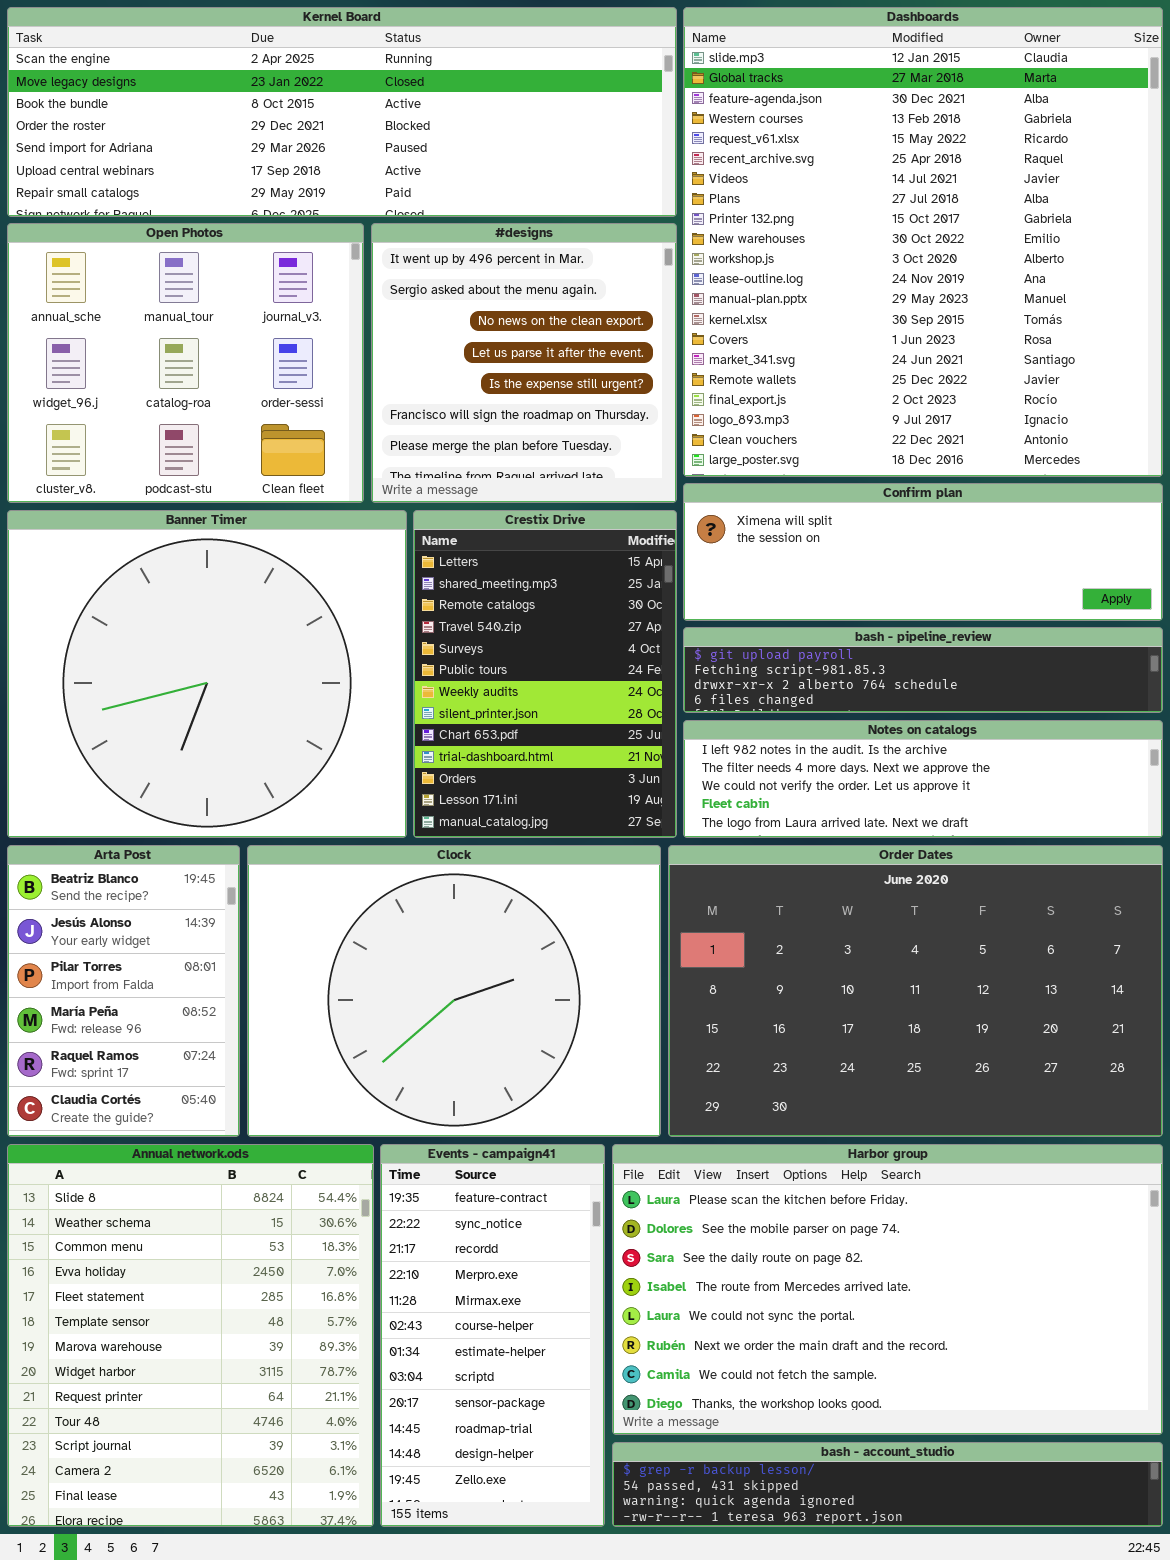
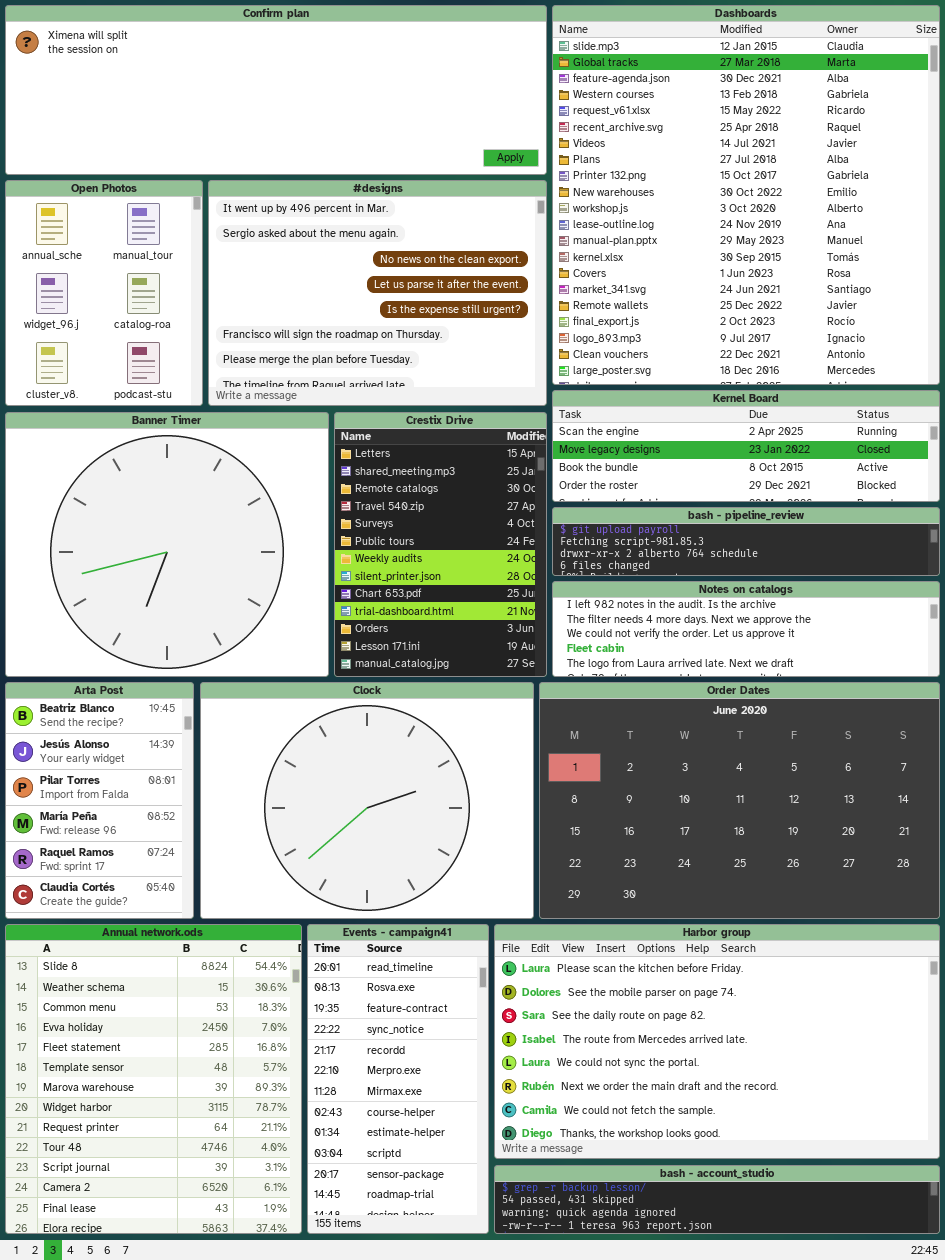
Kernel Board: [7,7,677,217] -> [552,390,940,502], moved, resized
Open Photos: [7,223,364,503] -> [5,180,203,406], resized
#designs: [371,223,677,503] -> [208,180,547,406], resized
Confirm plan: [683,483,1163,621] -> [5,5,547,175], moved, resized
Events - campaign41: [380,1144,605,1527] -> [307,924,489,1234], scrolled up 2 rows

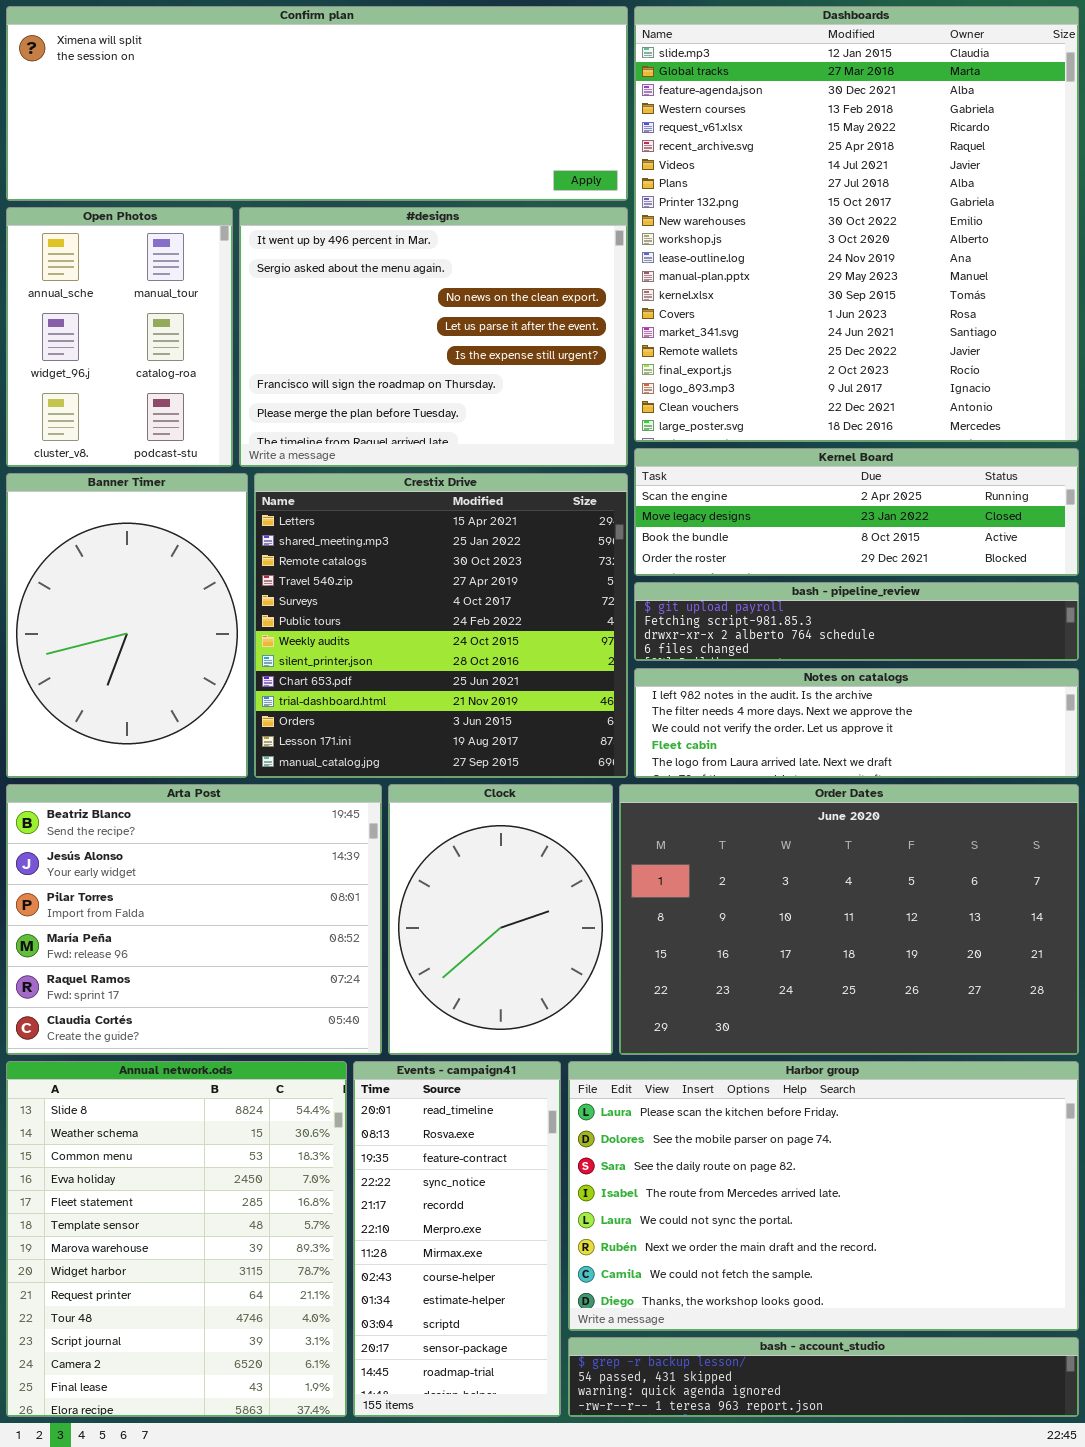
Banner Timer: [5,412,329,677] -> [6,473,248,778], resized
Crestix Drive: [334,412,547,677] -> [254,473,628,778], resized
Arta Post: [5,682,194,919] -> [6,784,382,1055], resized
Clock: [200,682,534,919] -> [388,784,613,1055], resized

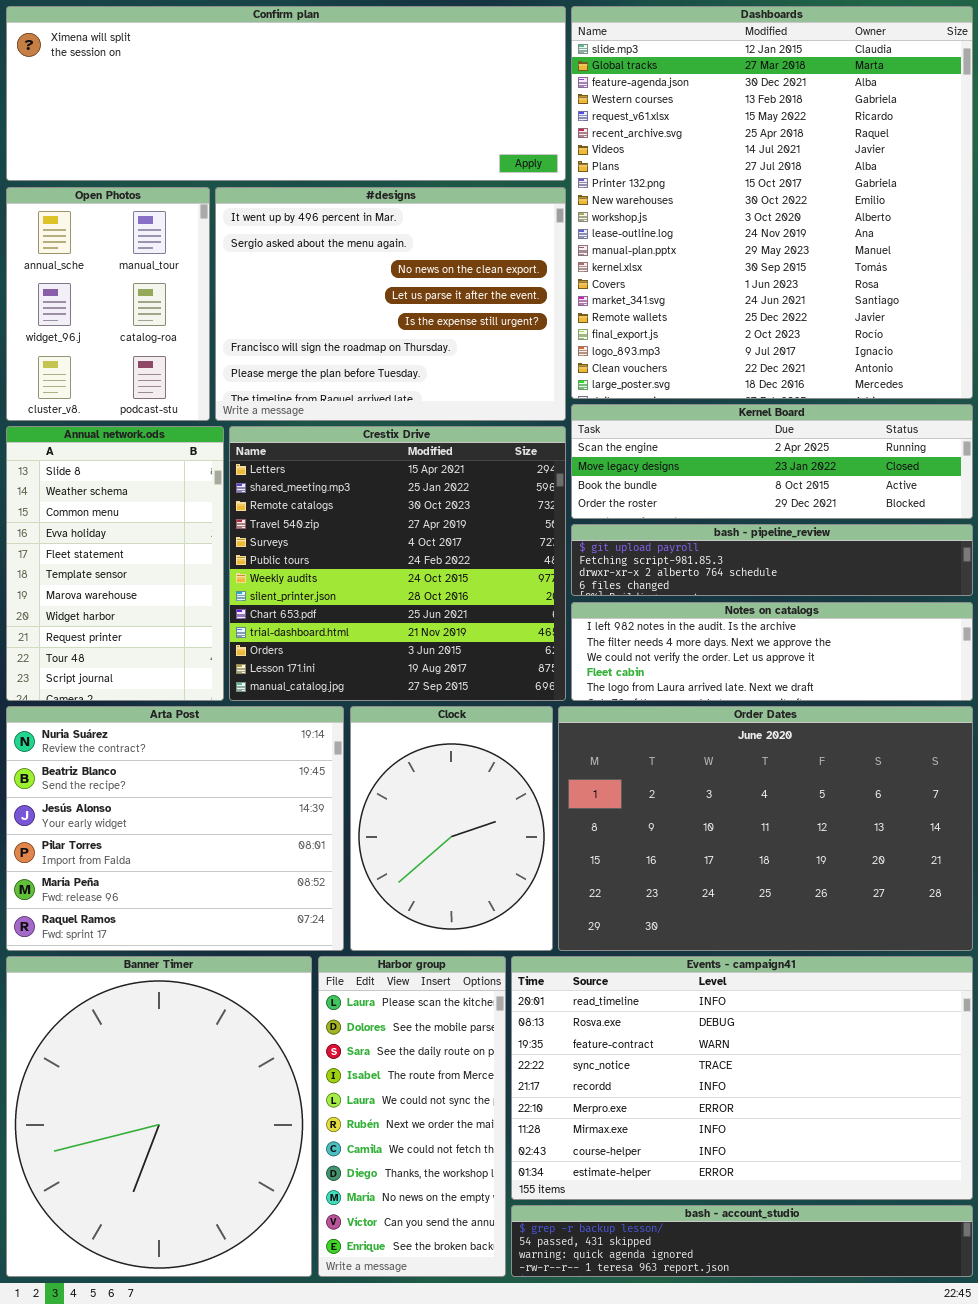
Banner Timer: [6,473,248,778] -> [6,956,312,1277], moved, resized
Arta Post: [6,784,382,1055] -> [6,706,344,951], scrolled up 1 row
Annual network.ods: [6,1061,347,1417] -> [6,426,224,701], moved, resized
Events - campaign41: [353,1061,561,1417] -> [511,956,973,1200], moved, resized
Harbor group: [568,1061,1079,1331] -> [318,956,506,1277], moved, resized

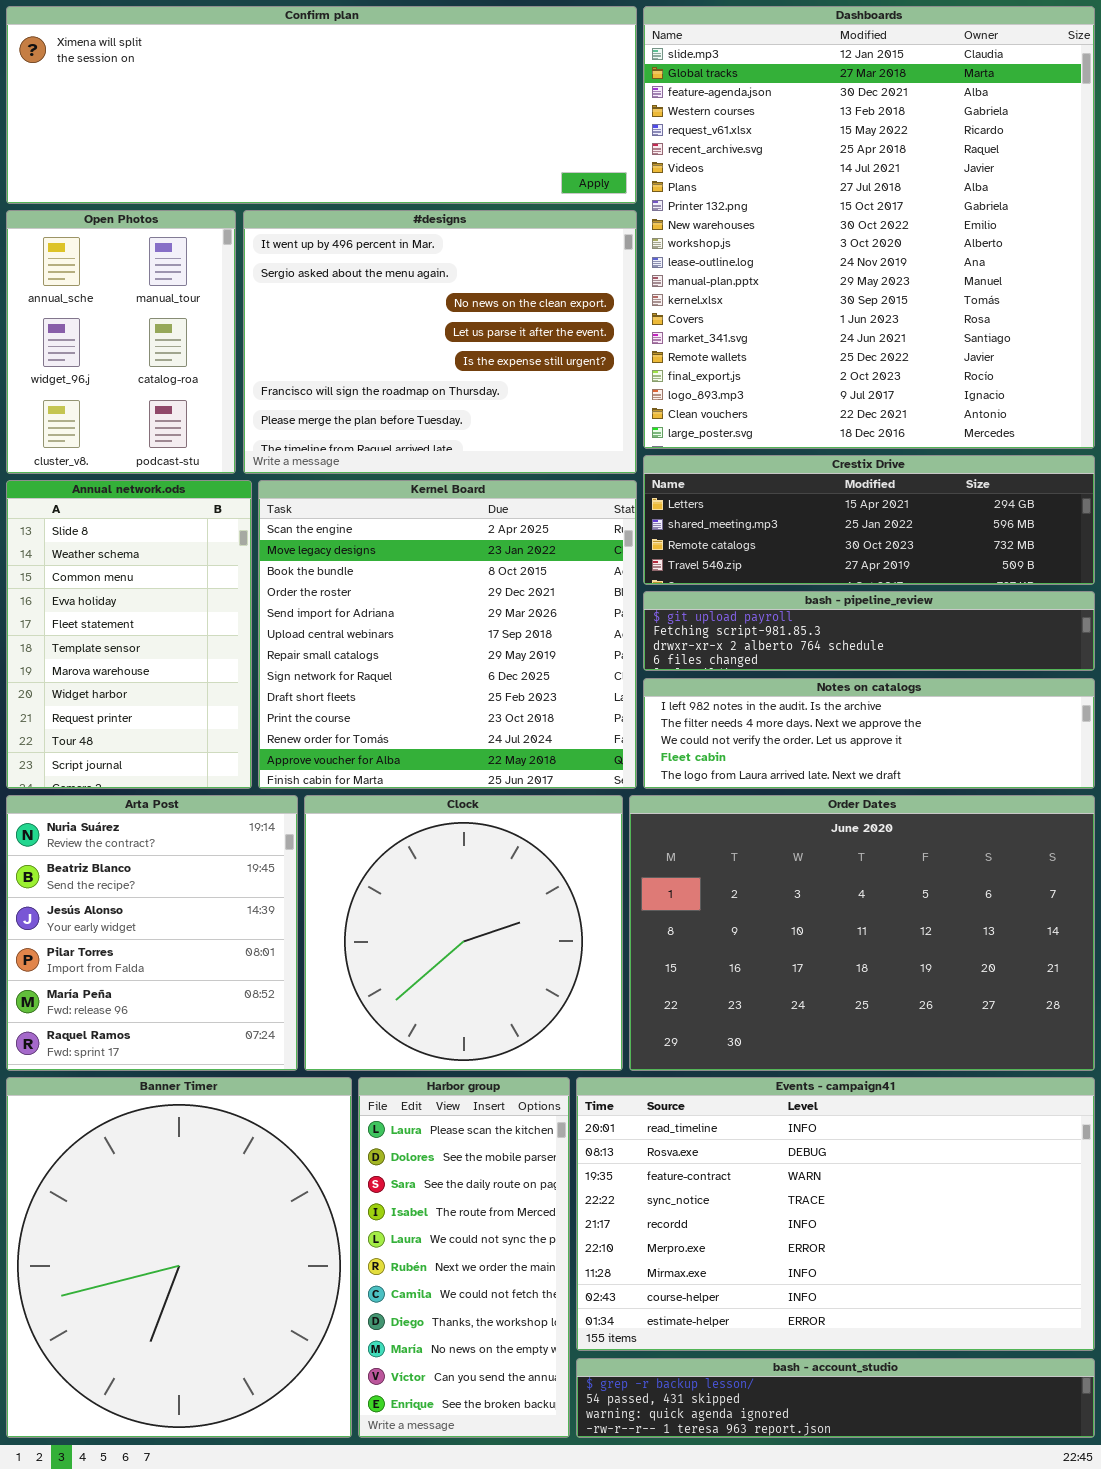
Kernel Board: [571,404,973,519] -> [258,480,637,789], moved, resized
Crestix Drive: [229,426,566,701] -> [643,455,1095,585], moved, resized
Arta Post: [6,706,344,951] -> [6,795,298,1071], resized
Clock: [350,706,553,951] -> [304,795,623,1071], resized

